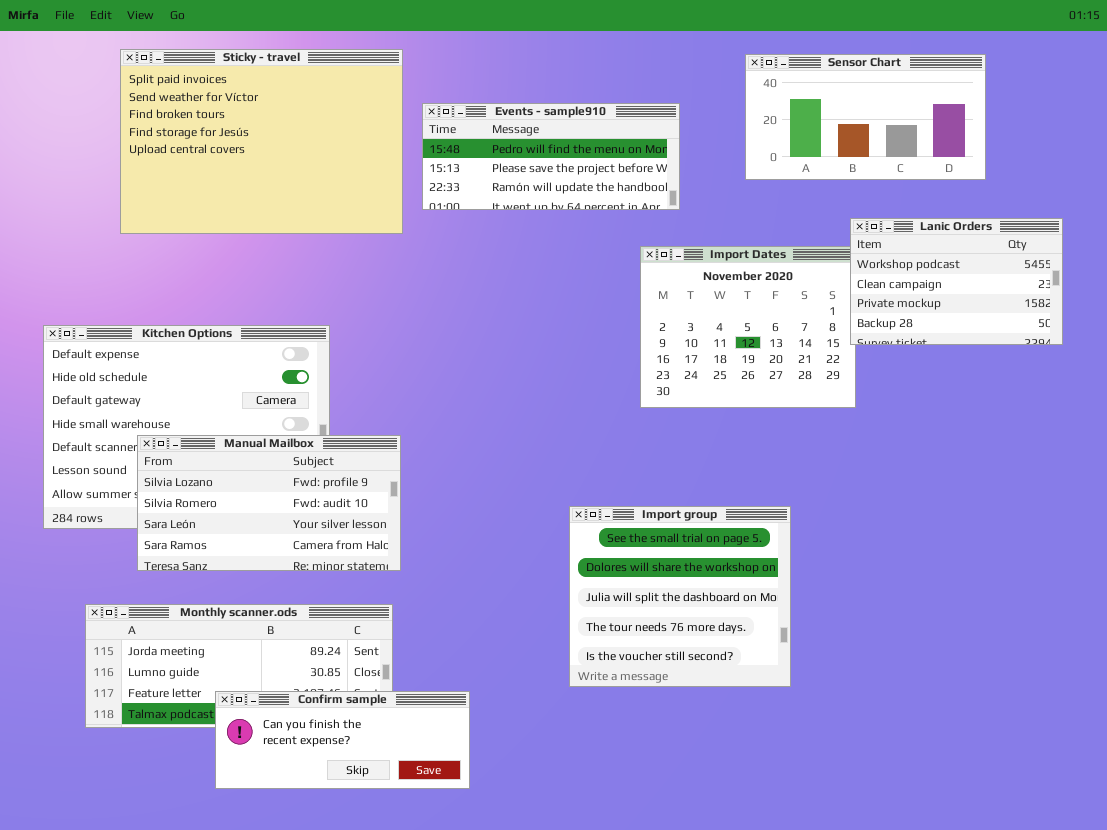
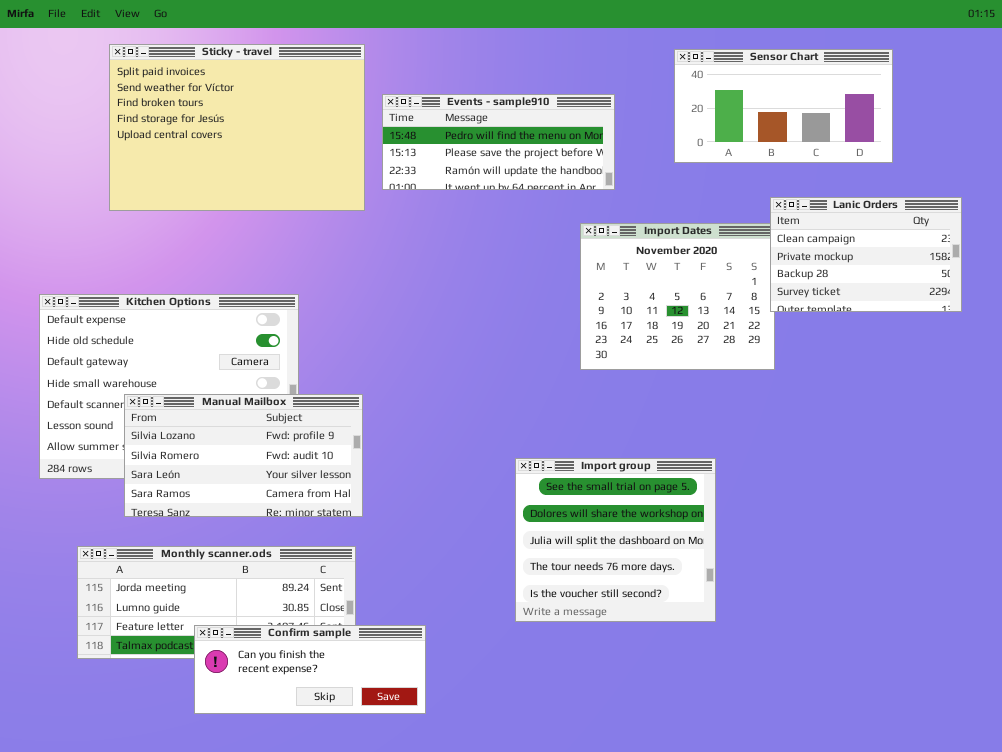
Lanic Orders: [850,218,1063,345] -> [770,197,962,312], scrolled down 1 row

